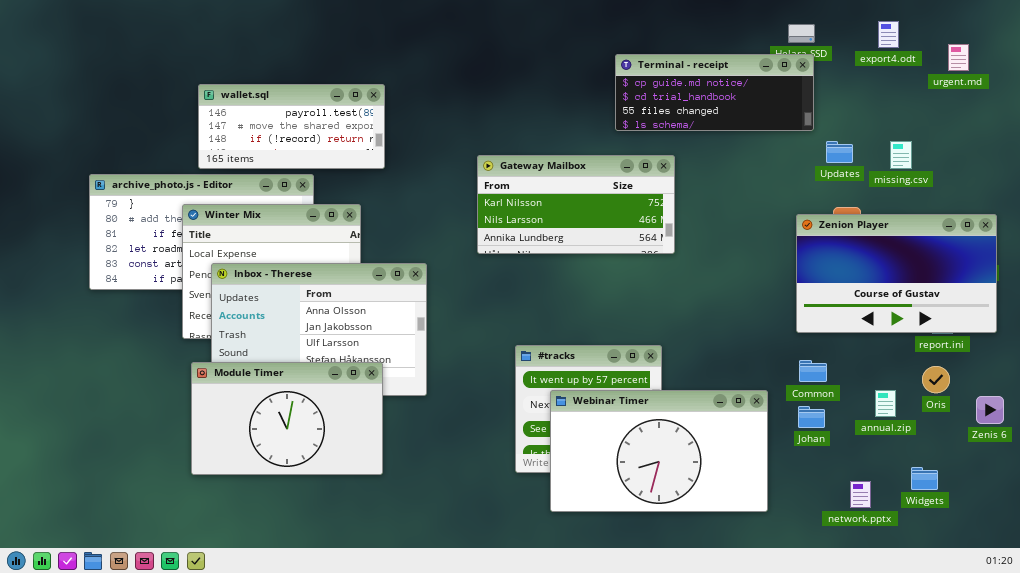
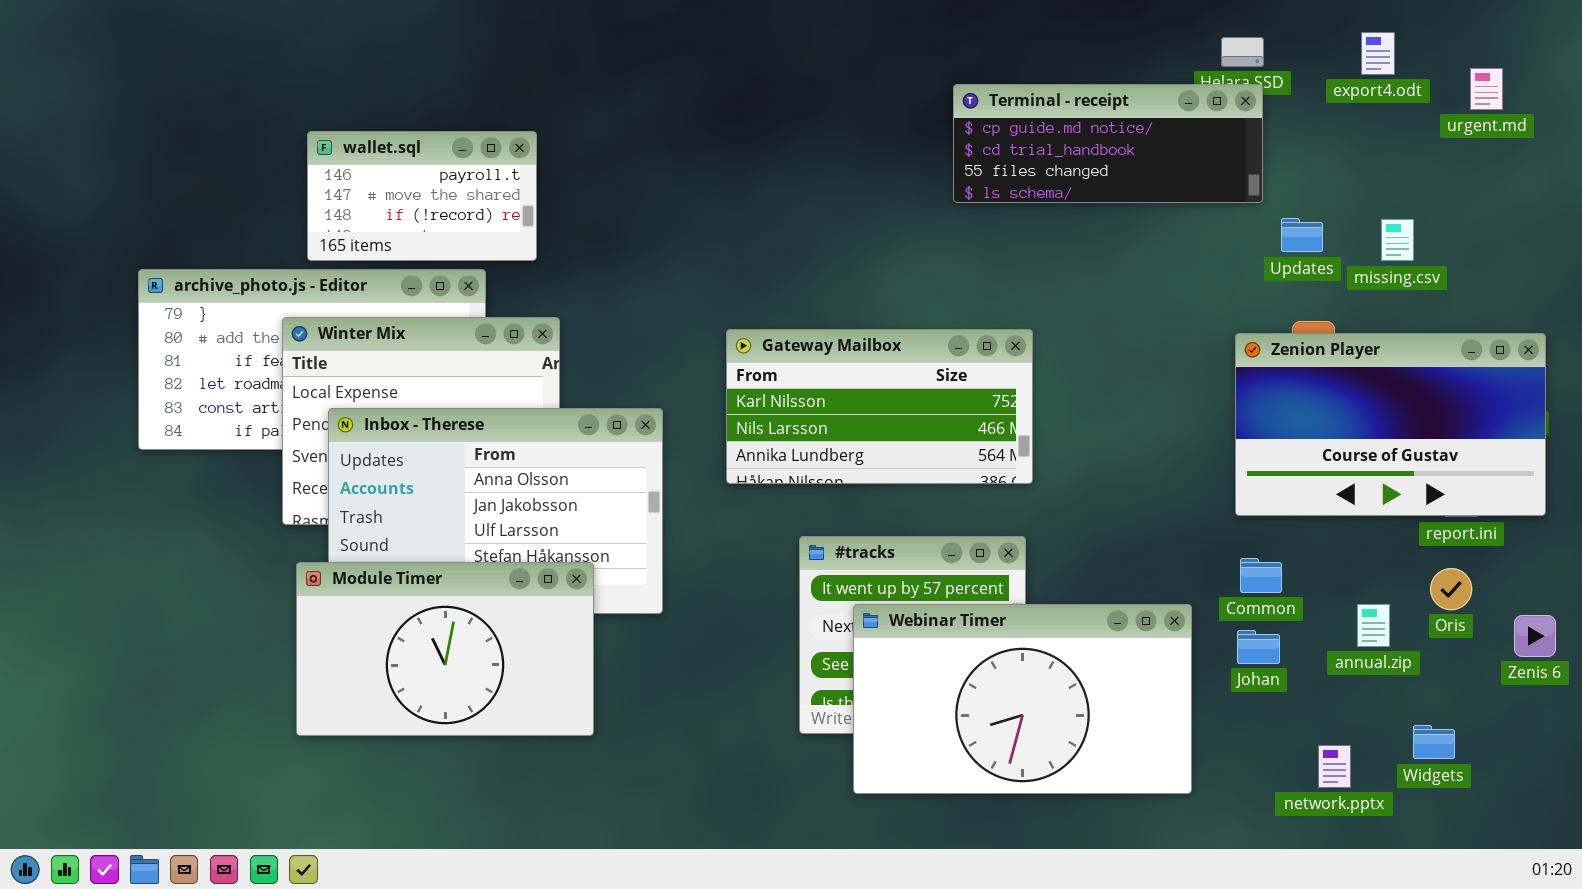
wallet.sql: [198,84,385,169] -> [307,131,537,261], resized
Gateway Mailbox: [477,155,675,254] -> [726,329,1033,484], moved

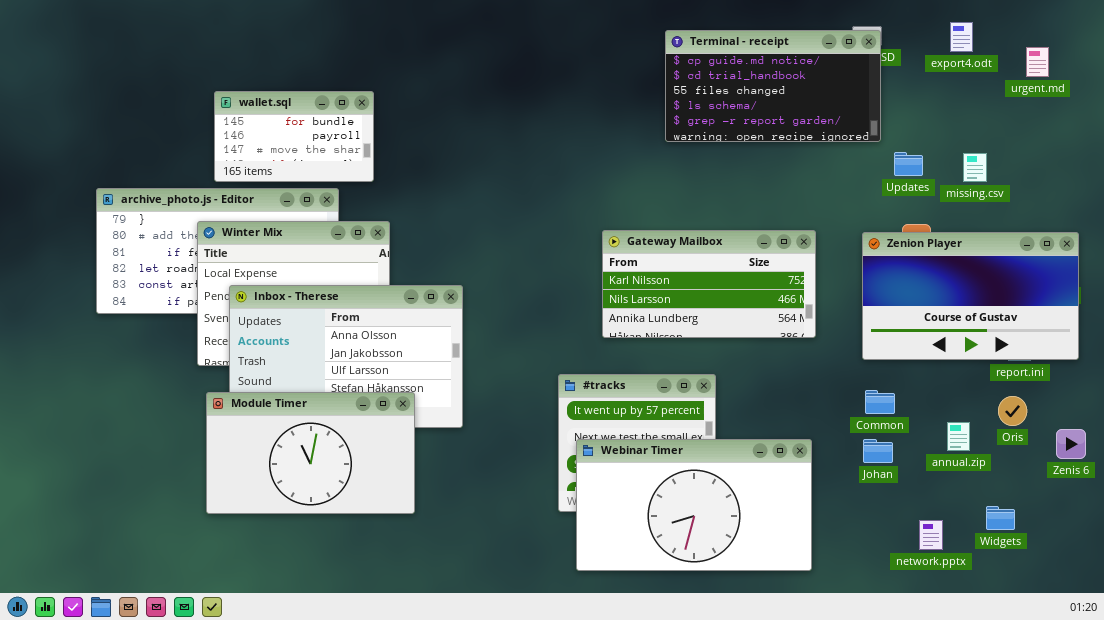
Terminal - receipt: [953,84,1263,203] -> [665,30,881,142], resized
wallet.sql: [307,131,537,261] -> [214,91,374,182], scrolled up 1 row
Gateway Mailbox: [726,329,1033,484] -> [602,230,816,338], moved
Webinar Timer: [853,604,1192,794] -> [576,439,812,571], moved

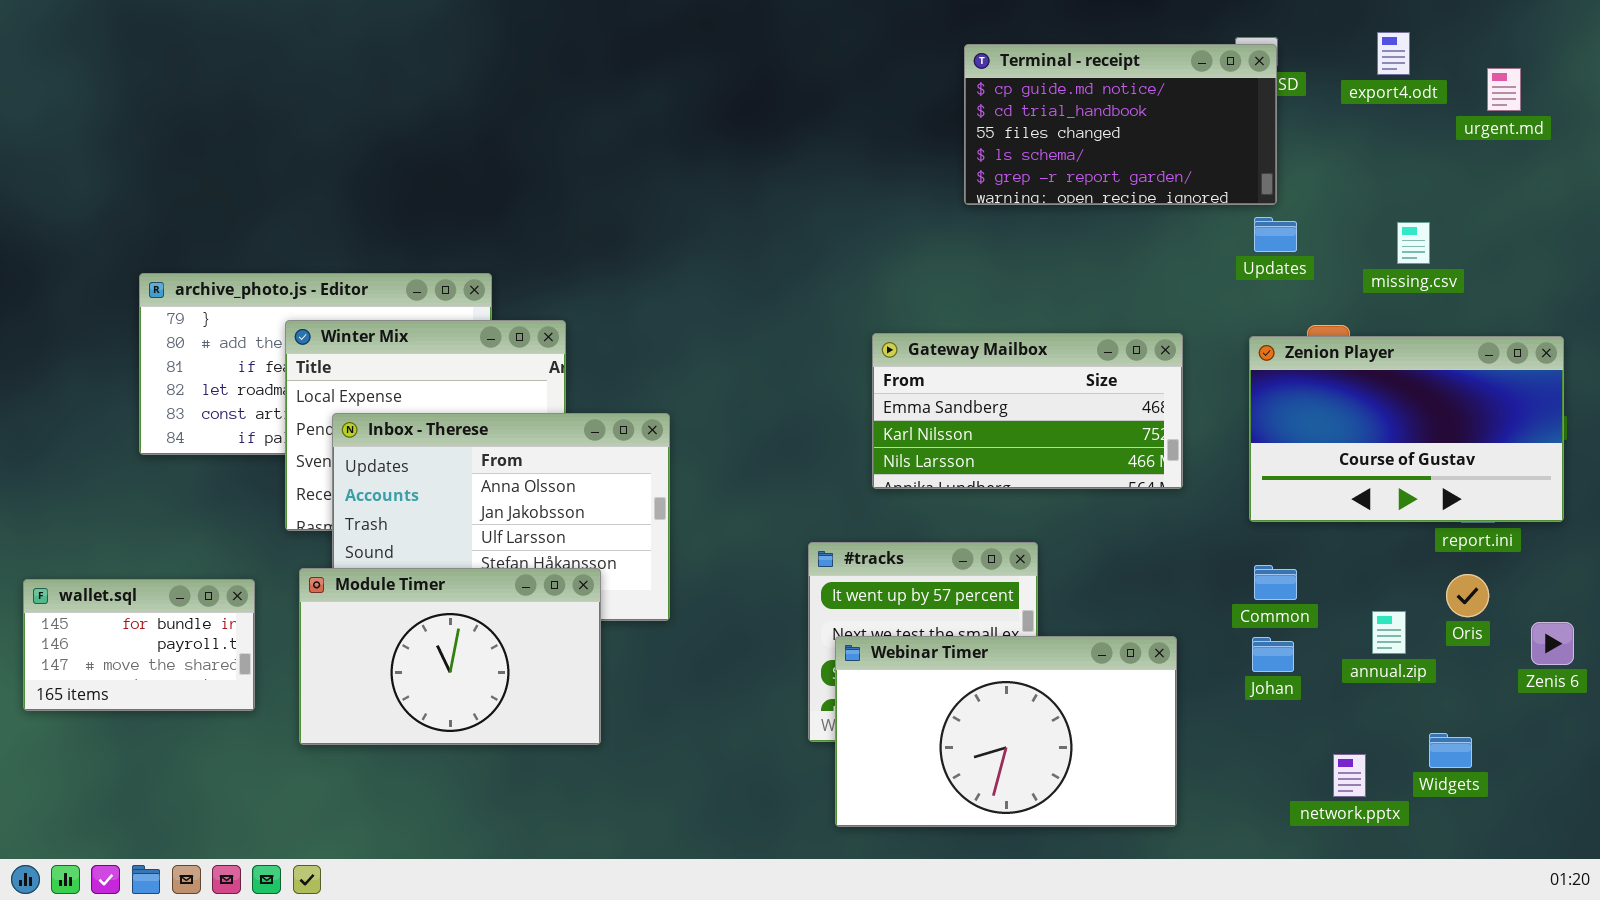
wallet.sql: [214,91,374,182] -> [23,579,255,711], moved
Updates: [894,152,923,176] -> [1254,217,1297,252], moved
Gateway Mailbox: [602,230,816,338] -> [872,333,1183,489], scrolled up 1 row

